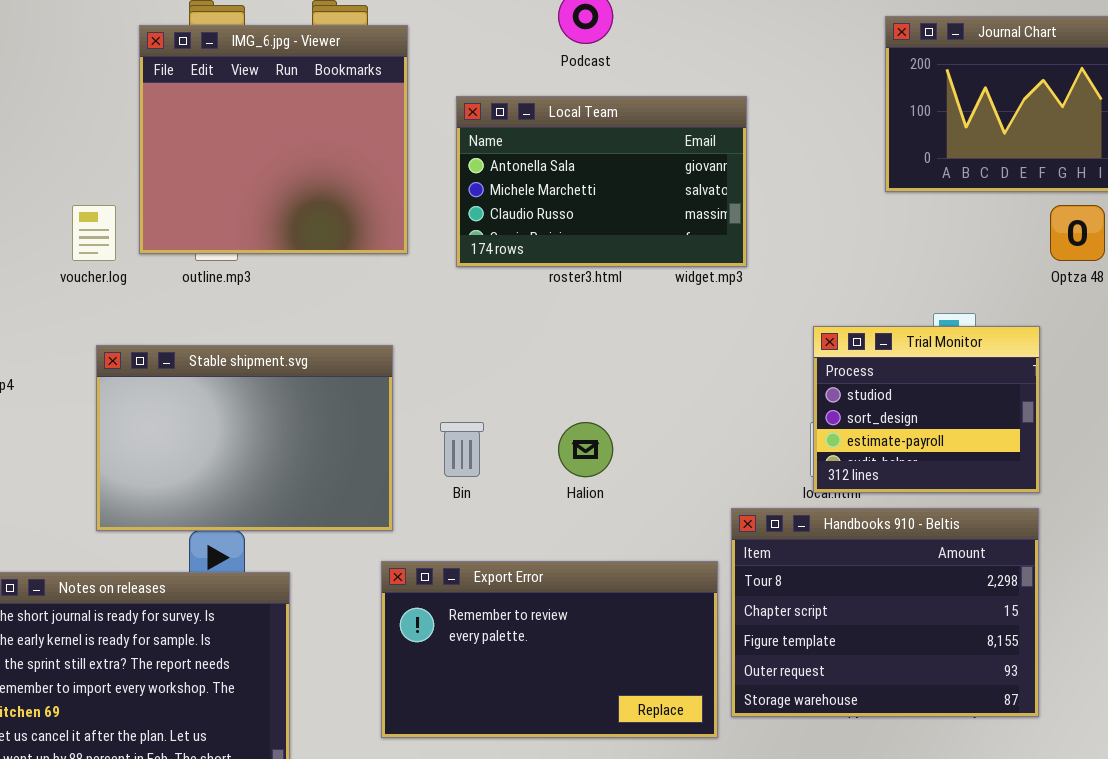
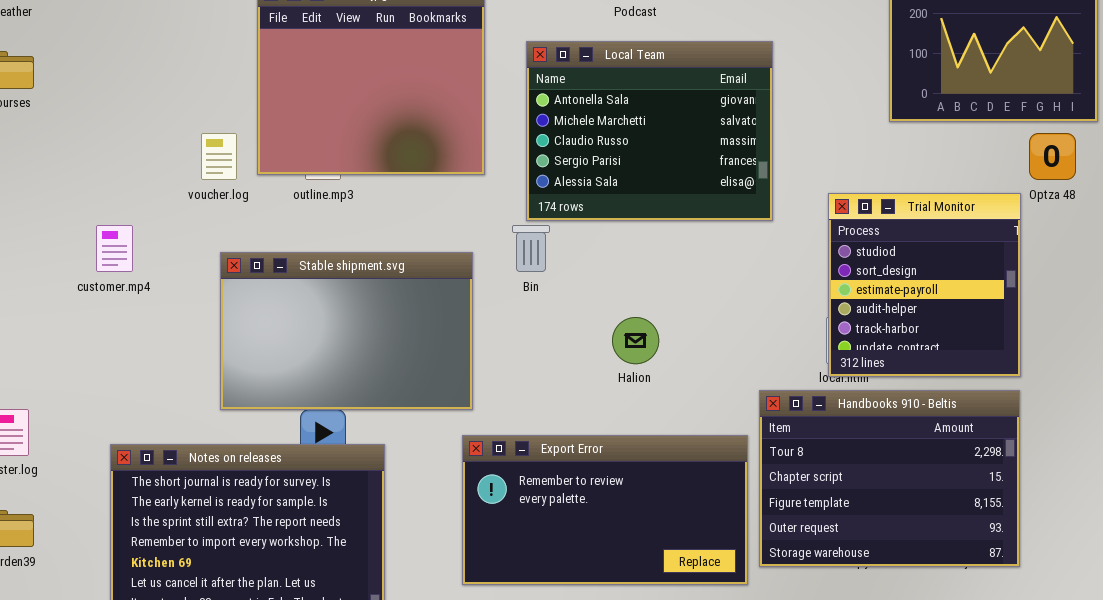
Local Team: [456,96,747,267] -> [526,41,773,221], resized
Trial Monitor: [813,326,1040,493] -> [828,193,1021,377], resized
Bin: [440,422,484,477] -> [512,225,550,272], moved

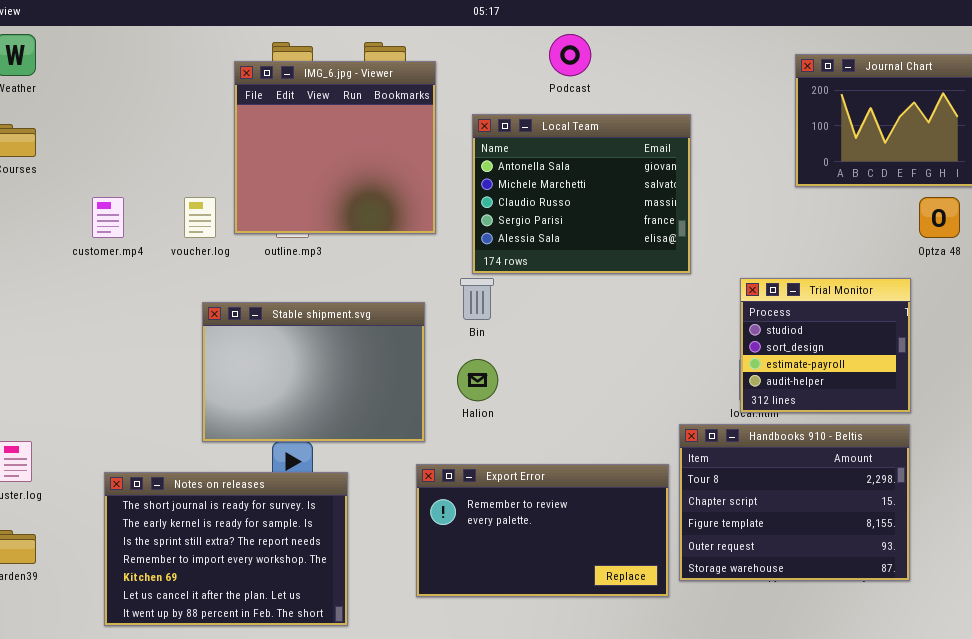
Trial Monitor: [828,193,1021,377] -> [740,278,911,413], resized
customer.mp4: [96,225,133,272] -> [92,197,124,238], moved
Halion: [612,317,659,364] -> [457,359,498,401], moved

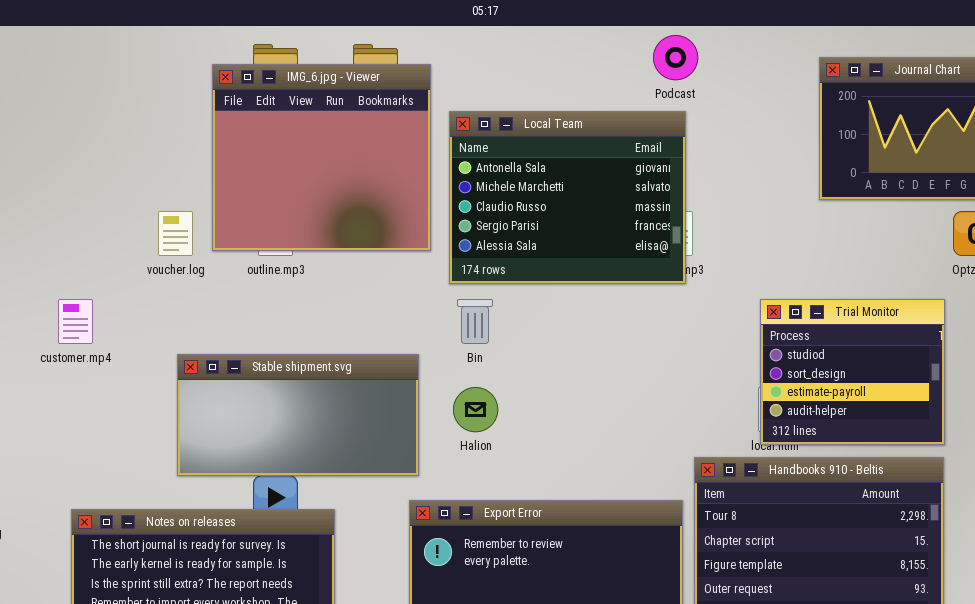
Podcast: [549,34,591,76] -> [653,35,698,80], moved
Local Team: [472,114,691,274] -> [449,111,686,284], moved
customer.mp4: [92,197,124,238] -> [58,299,93,344], moved
Stable shipment.svg: [202,302,425,442] -> [177,354,419,476], resized

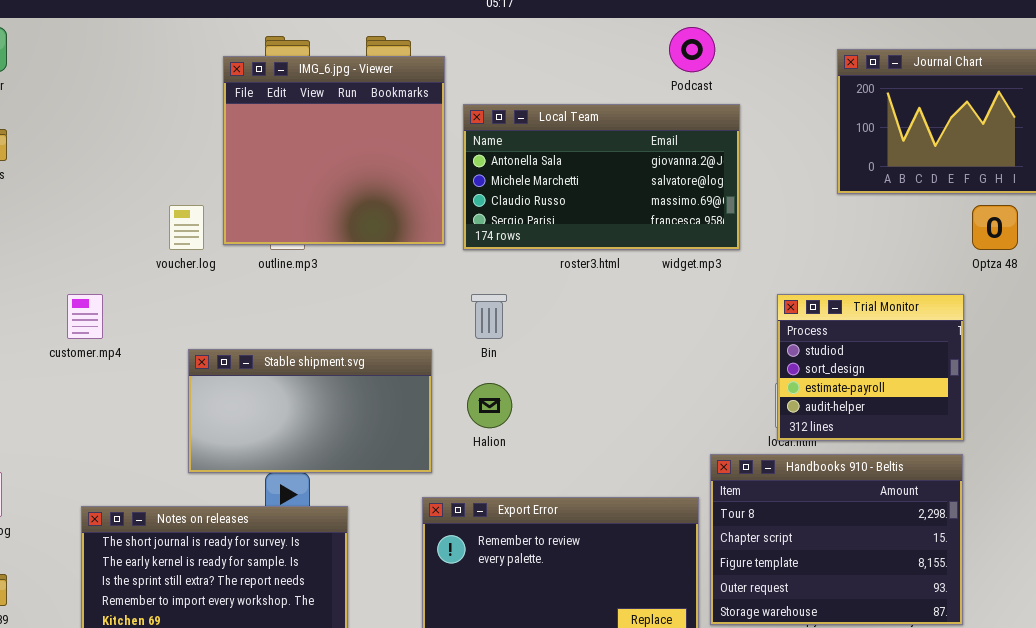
Local Team: [449,111,686,284] -> [463,104,740,250], resized

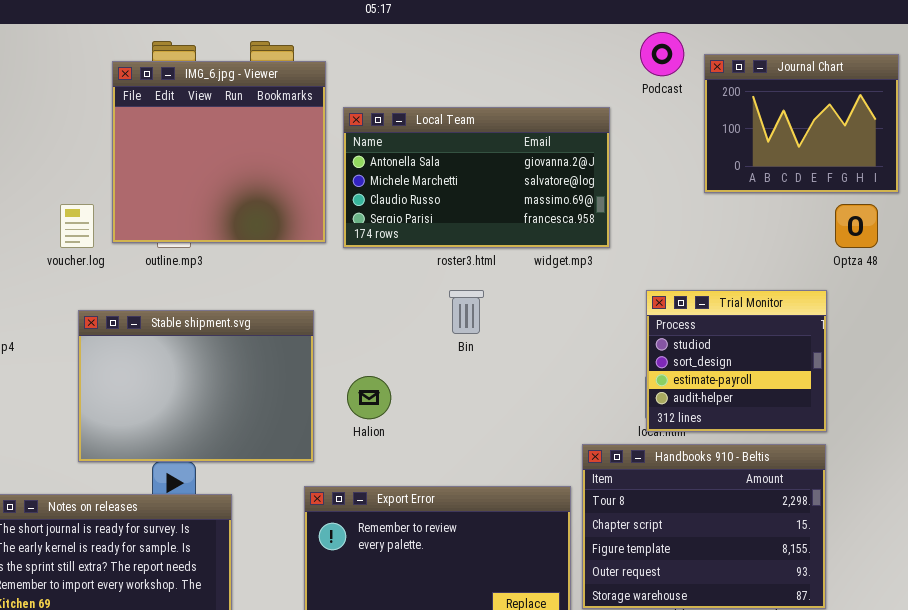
Podcast: [669,27,715,72] -> [640,32,684,76], moved
Bin: [471,294,507,339] -> [449,290,484,334], moved
Stable shipment.svg: [188,349,432,473] -> [78,310,314,462], resized

